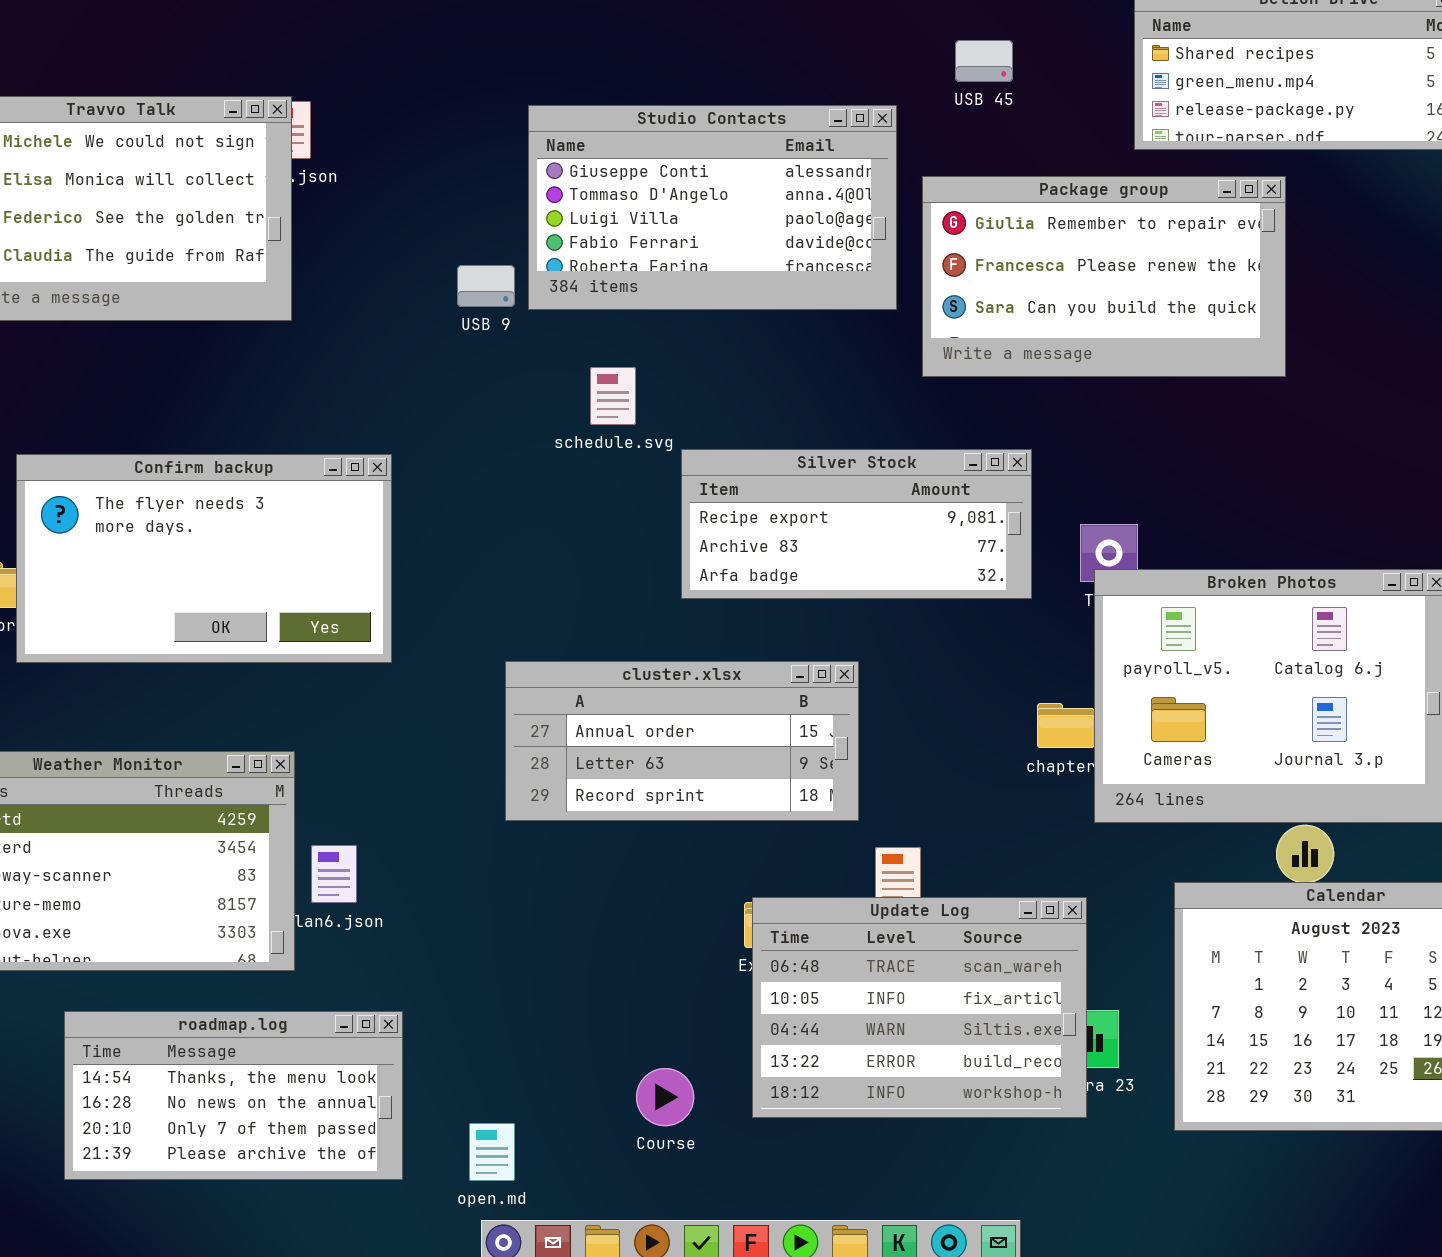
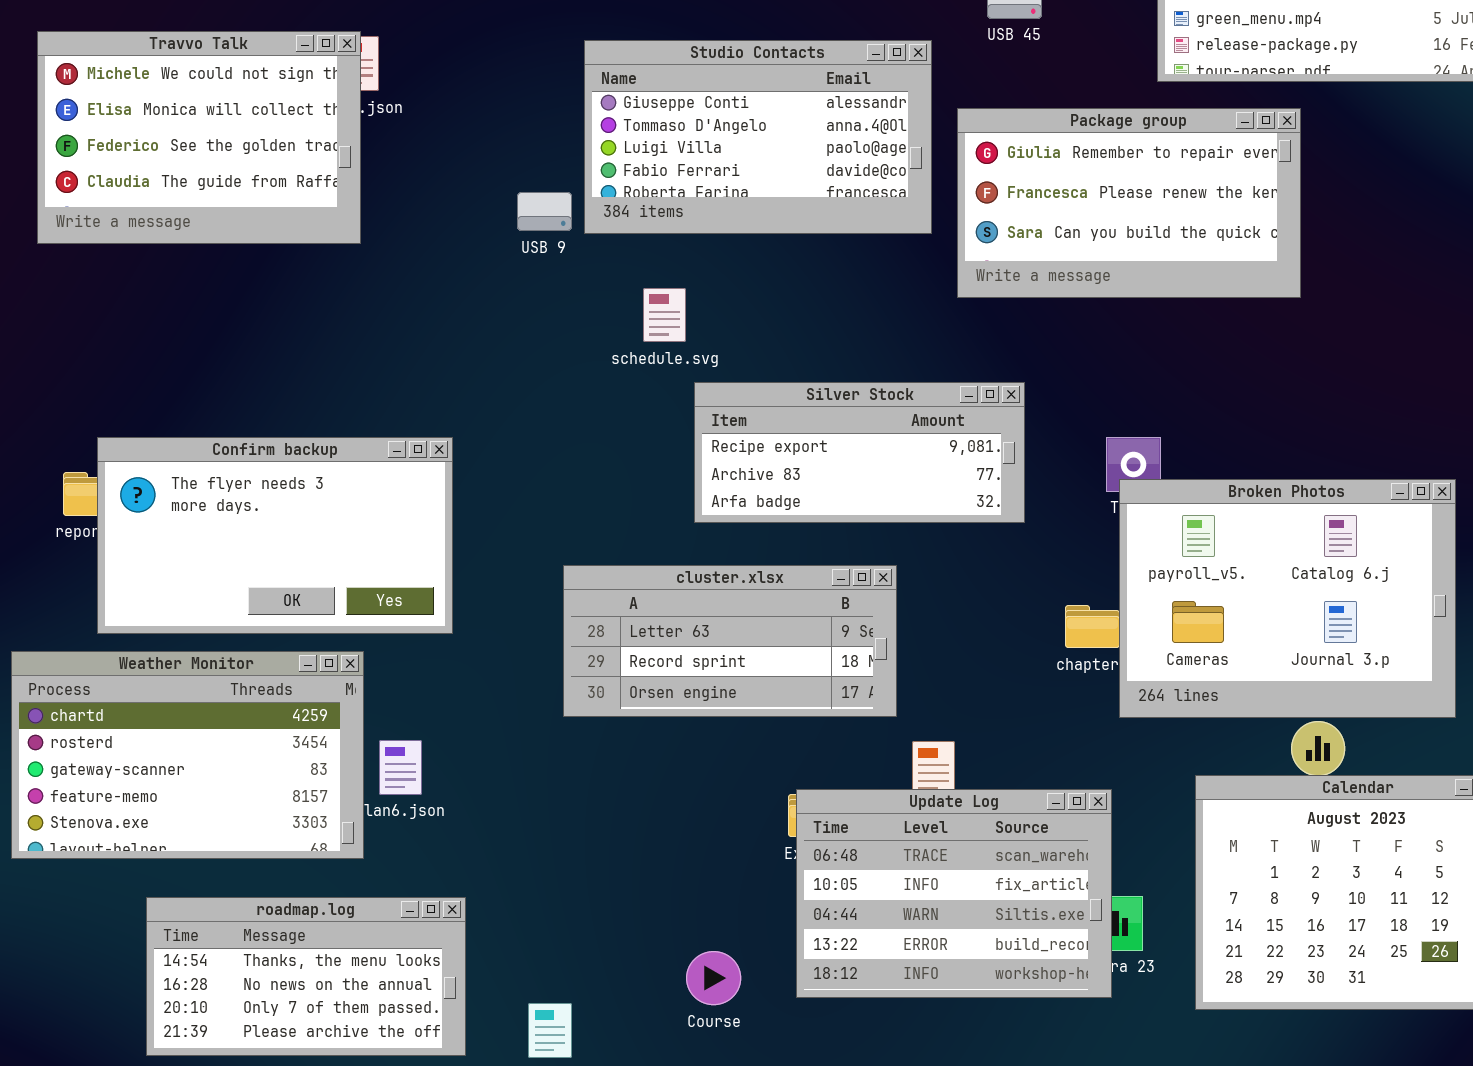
Silver Stock: [681,449,1032,599] -> [694,382,1025,523], moved
Confirm backup: [16,454,392,663] -> [97,437,453,634], moved
cluster.xlsx: [505,661,859,821] -> [563,565,897,717], scrolled down 1 row

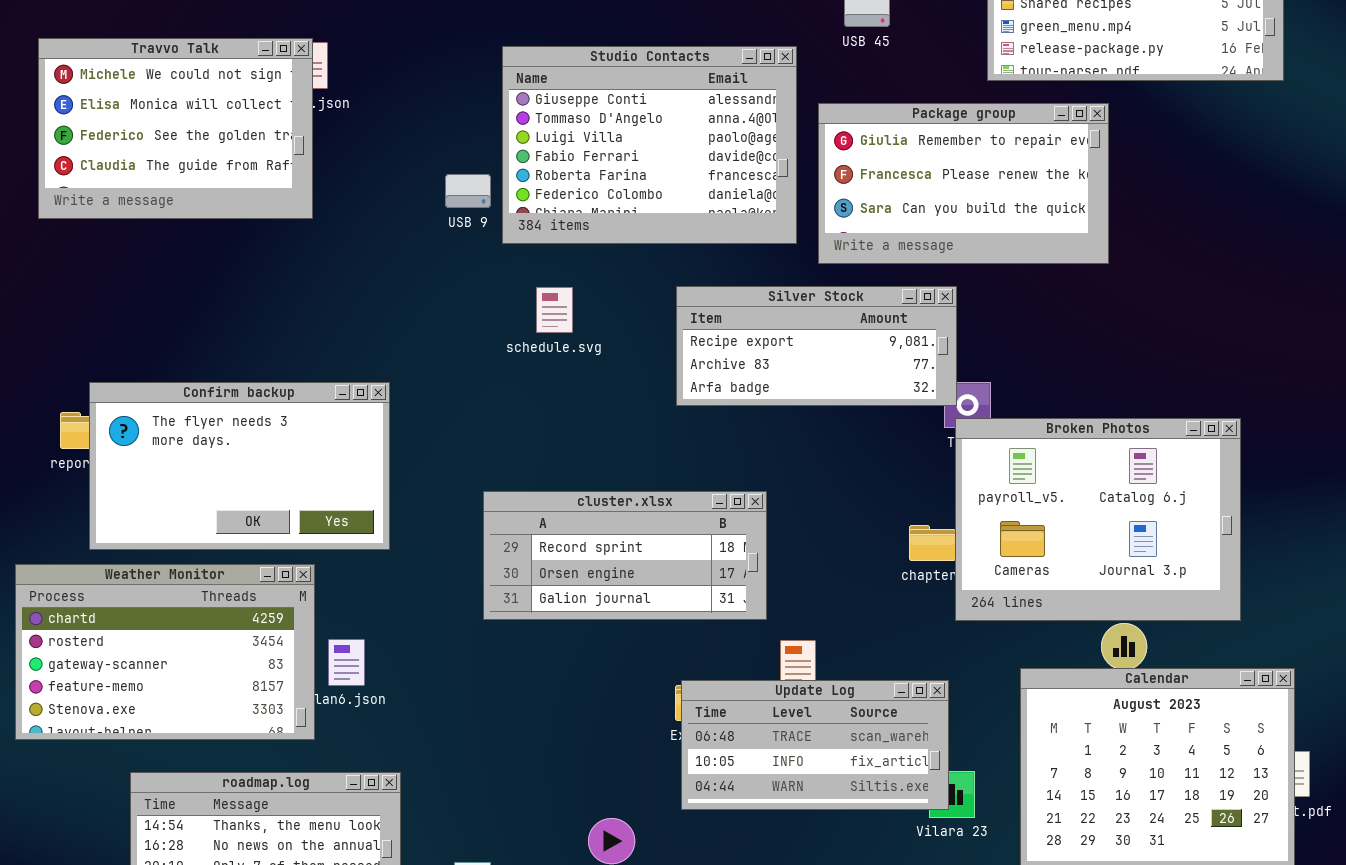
Studio Contacts: [584,40,932,234] -> [502,46,797,244], resized
schedule.svg: [643,288,686,342] -> [536,287,573,333], moved
Silver Stock: [694,382,1025,523] -> [676,286,957,406], moved
cluster.xlsx: [563,565,897,717] -> [483,491,767,620], scrolled down 1 row
Update Log: [796,789,1112,998] -> [681,680,949,810], resized

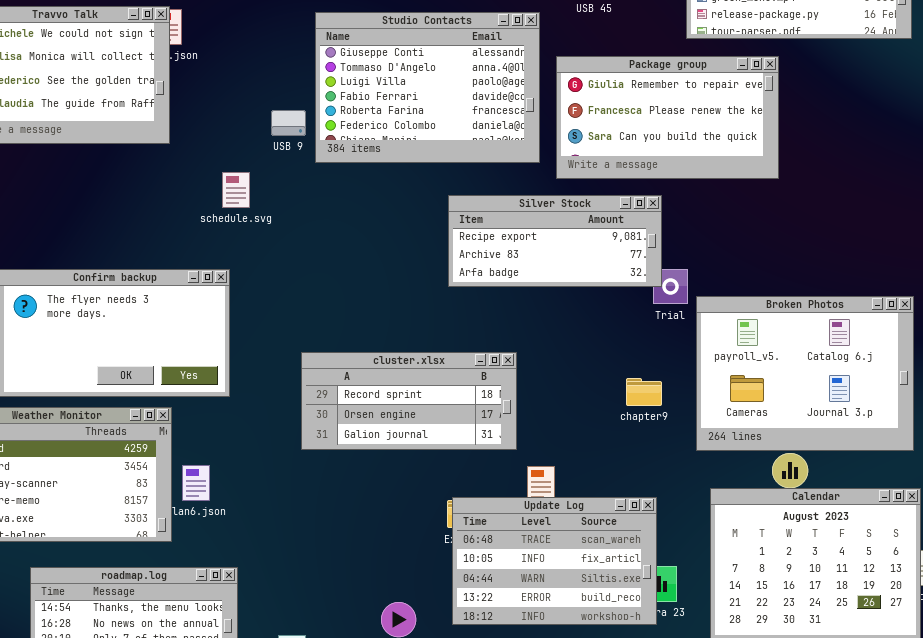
schedule.svg: [536,287,573,333] -> [222,172,250,208], moved
Broken Photos: [955,418,1241,621] -> [696,296,914,451], moved
Update Log: [681,680,949,810] -> [452,497,657,625], resized

